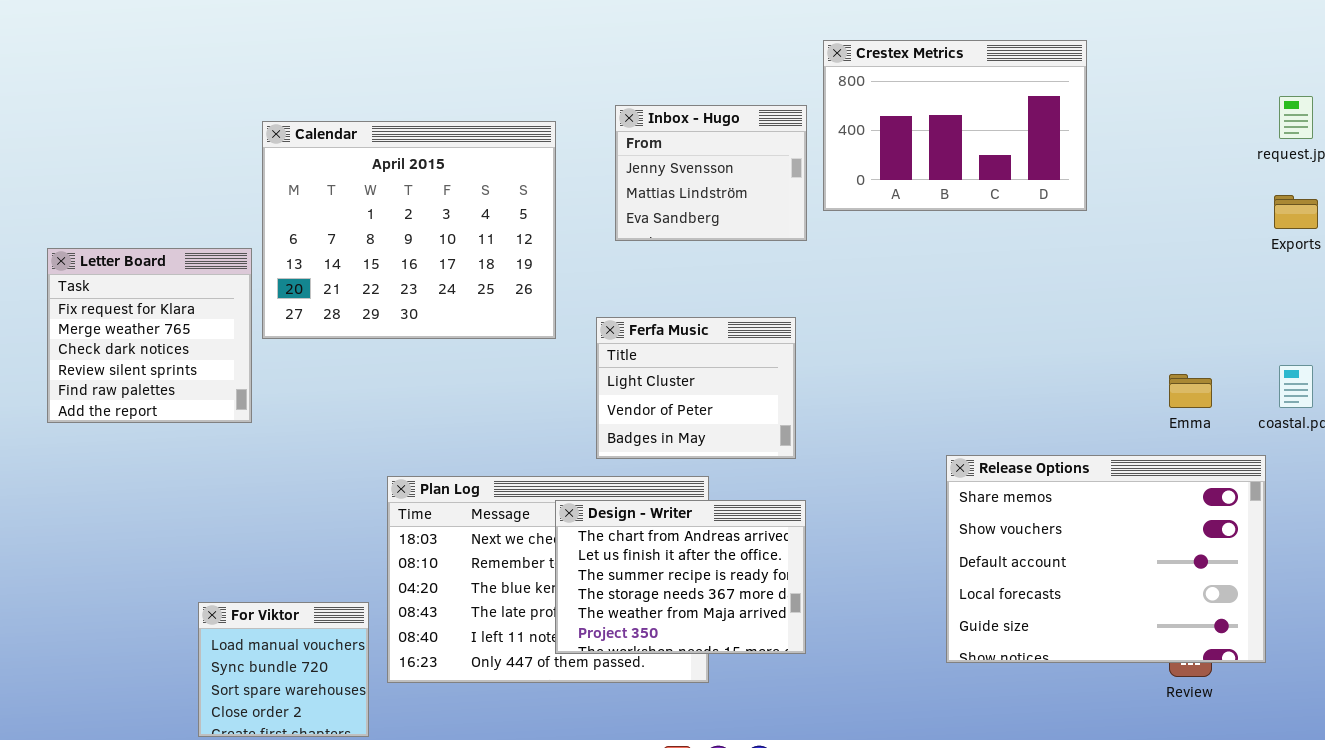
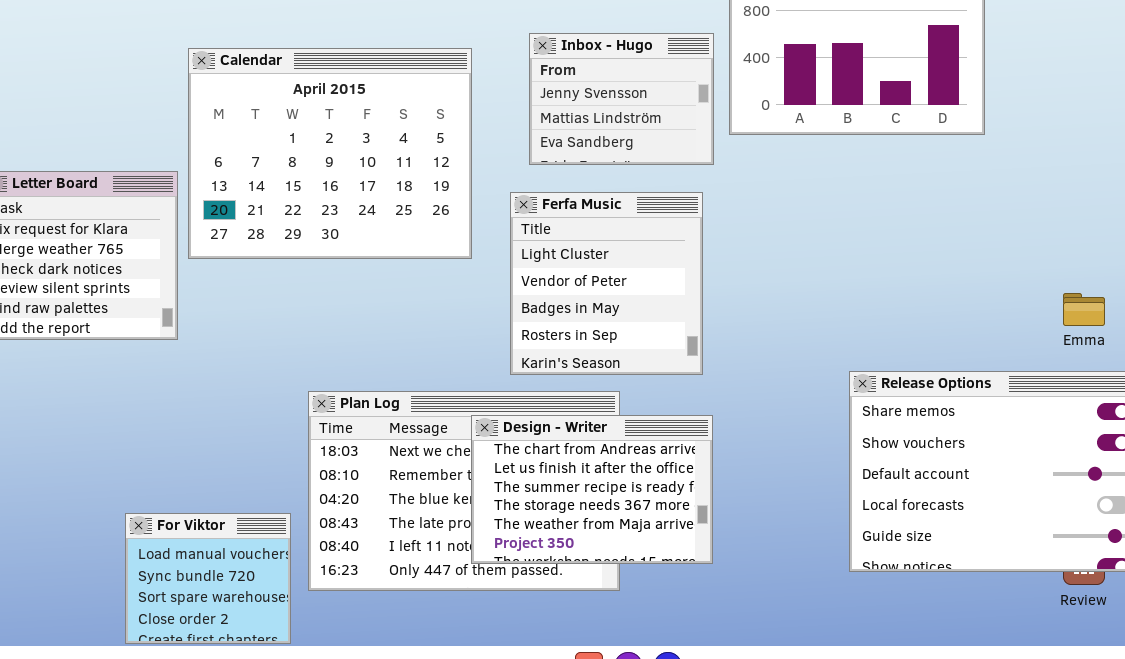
Ferfa Music: [596,317,796,459] -> [510,192,703,375], resized

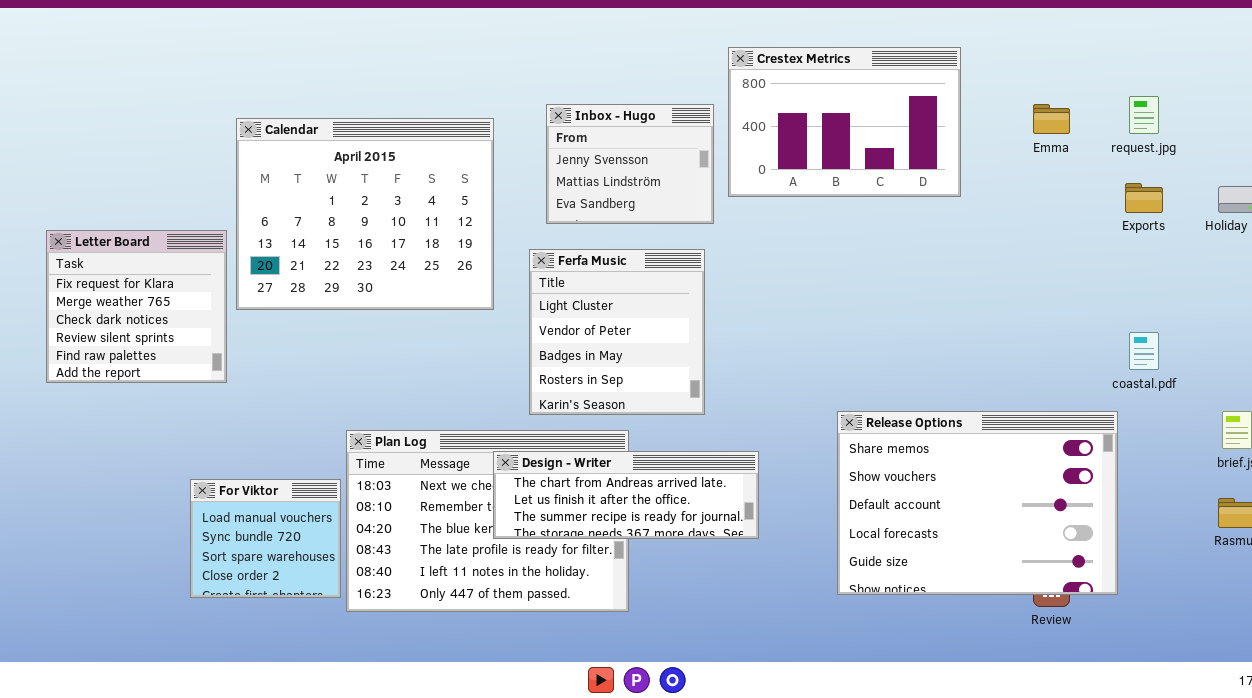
Emma: [1063,293,1105,326] -> [1033,104,1070,134], moved
Design - Writer: [471,415,713,564] -> [493,451,759,539], resized
For Viktor: [125,513,291,644] -> [190,479,341,598], moved

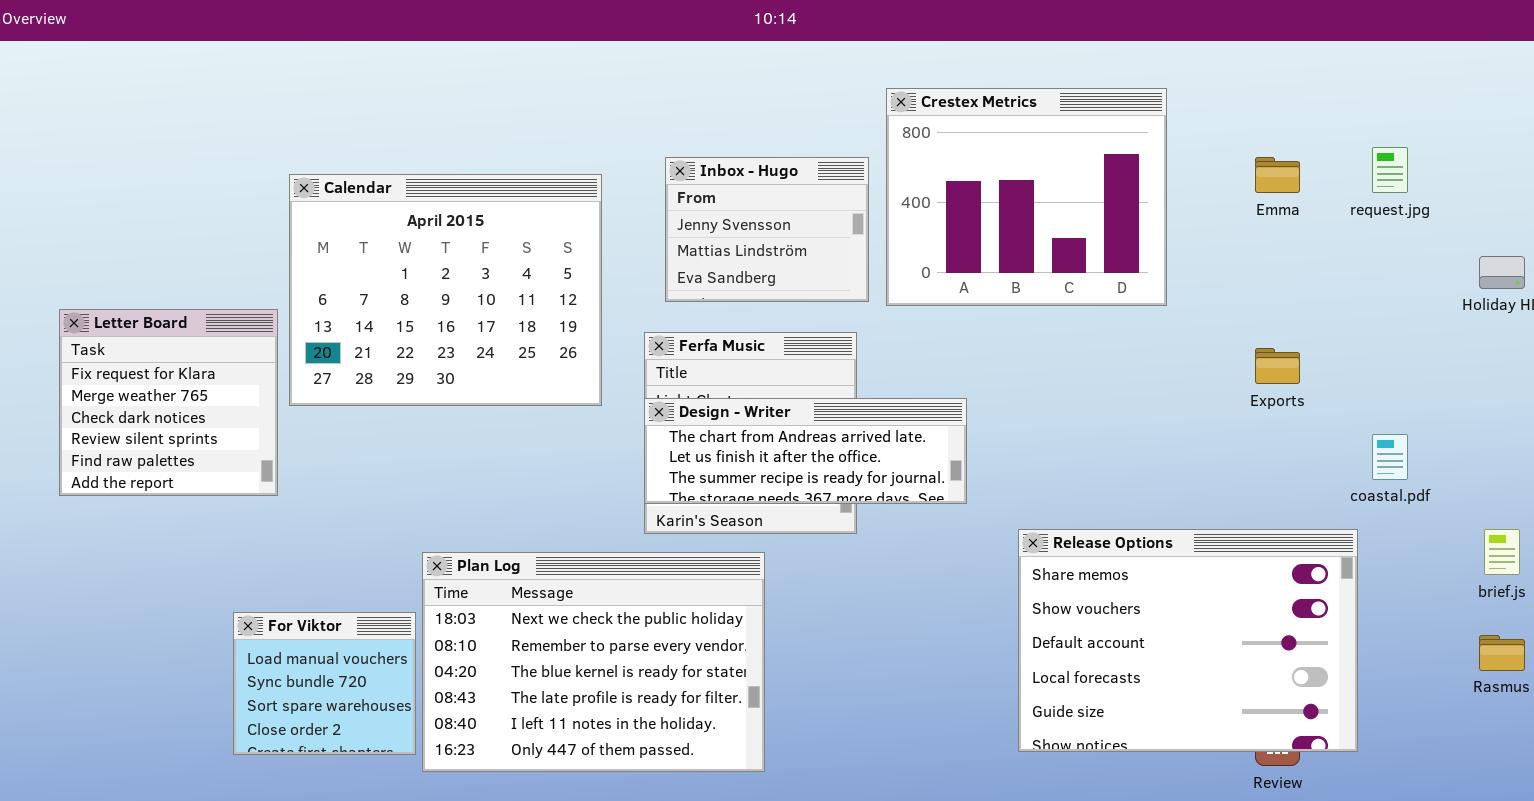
Crestex Metrics: [728,47,961,197] -> [886,88,1167,306], resized
Exports: [1125,183,1163,213] -> [1255,348,1300,384], moved
Design - Writer: [493,451,759,539] -> [644,398,967,504], moved

